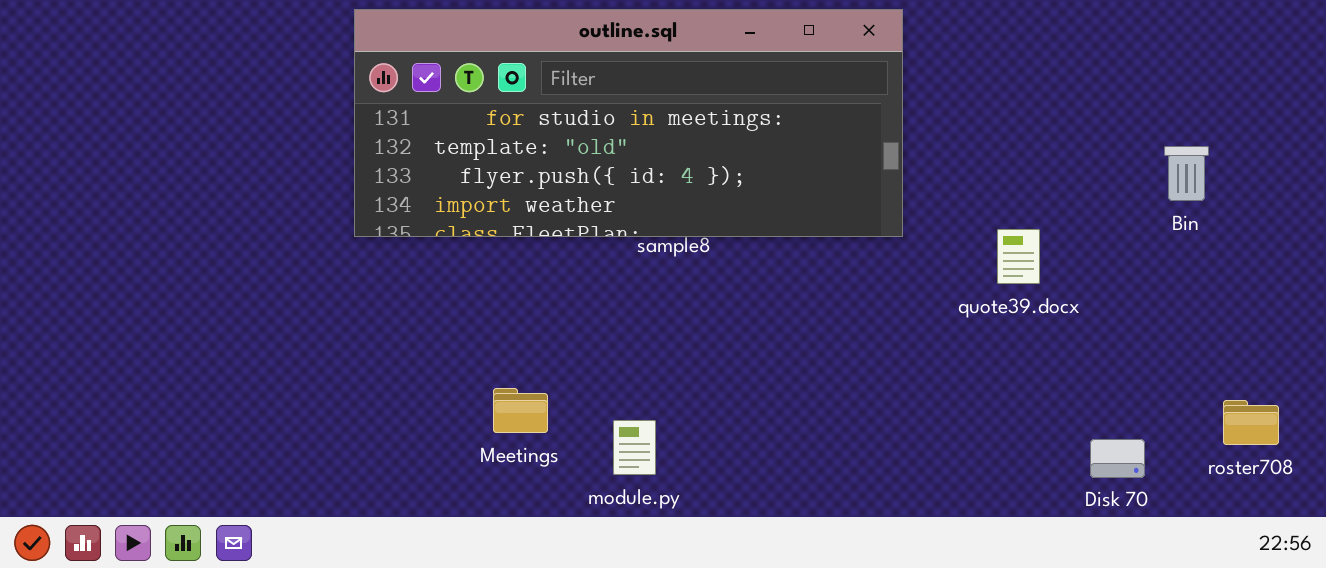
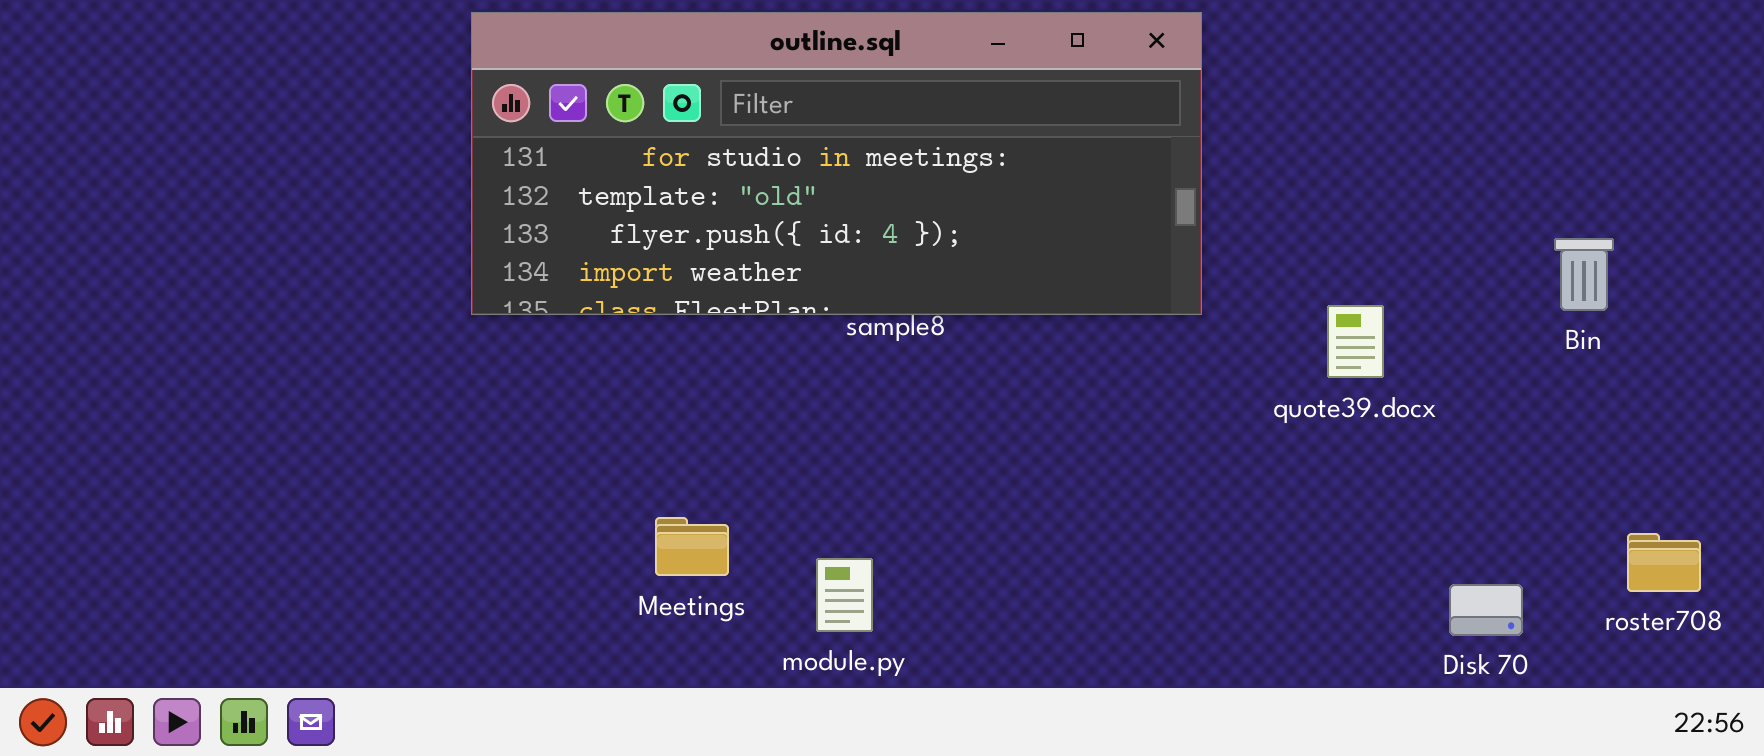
Bin: [1164,146,1209,201] -> [1554,238,1614,311], moved

